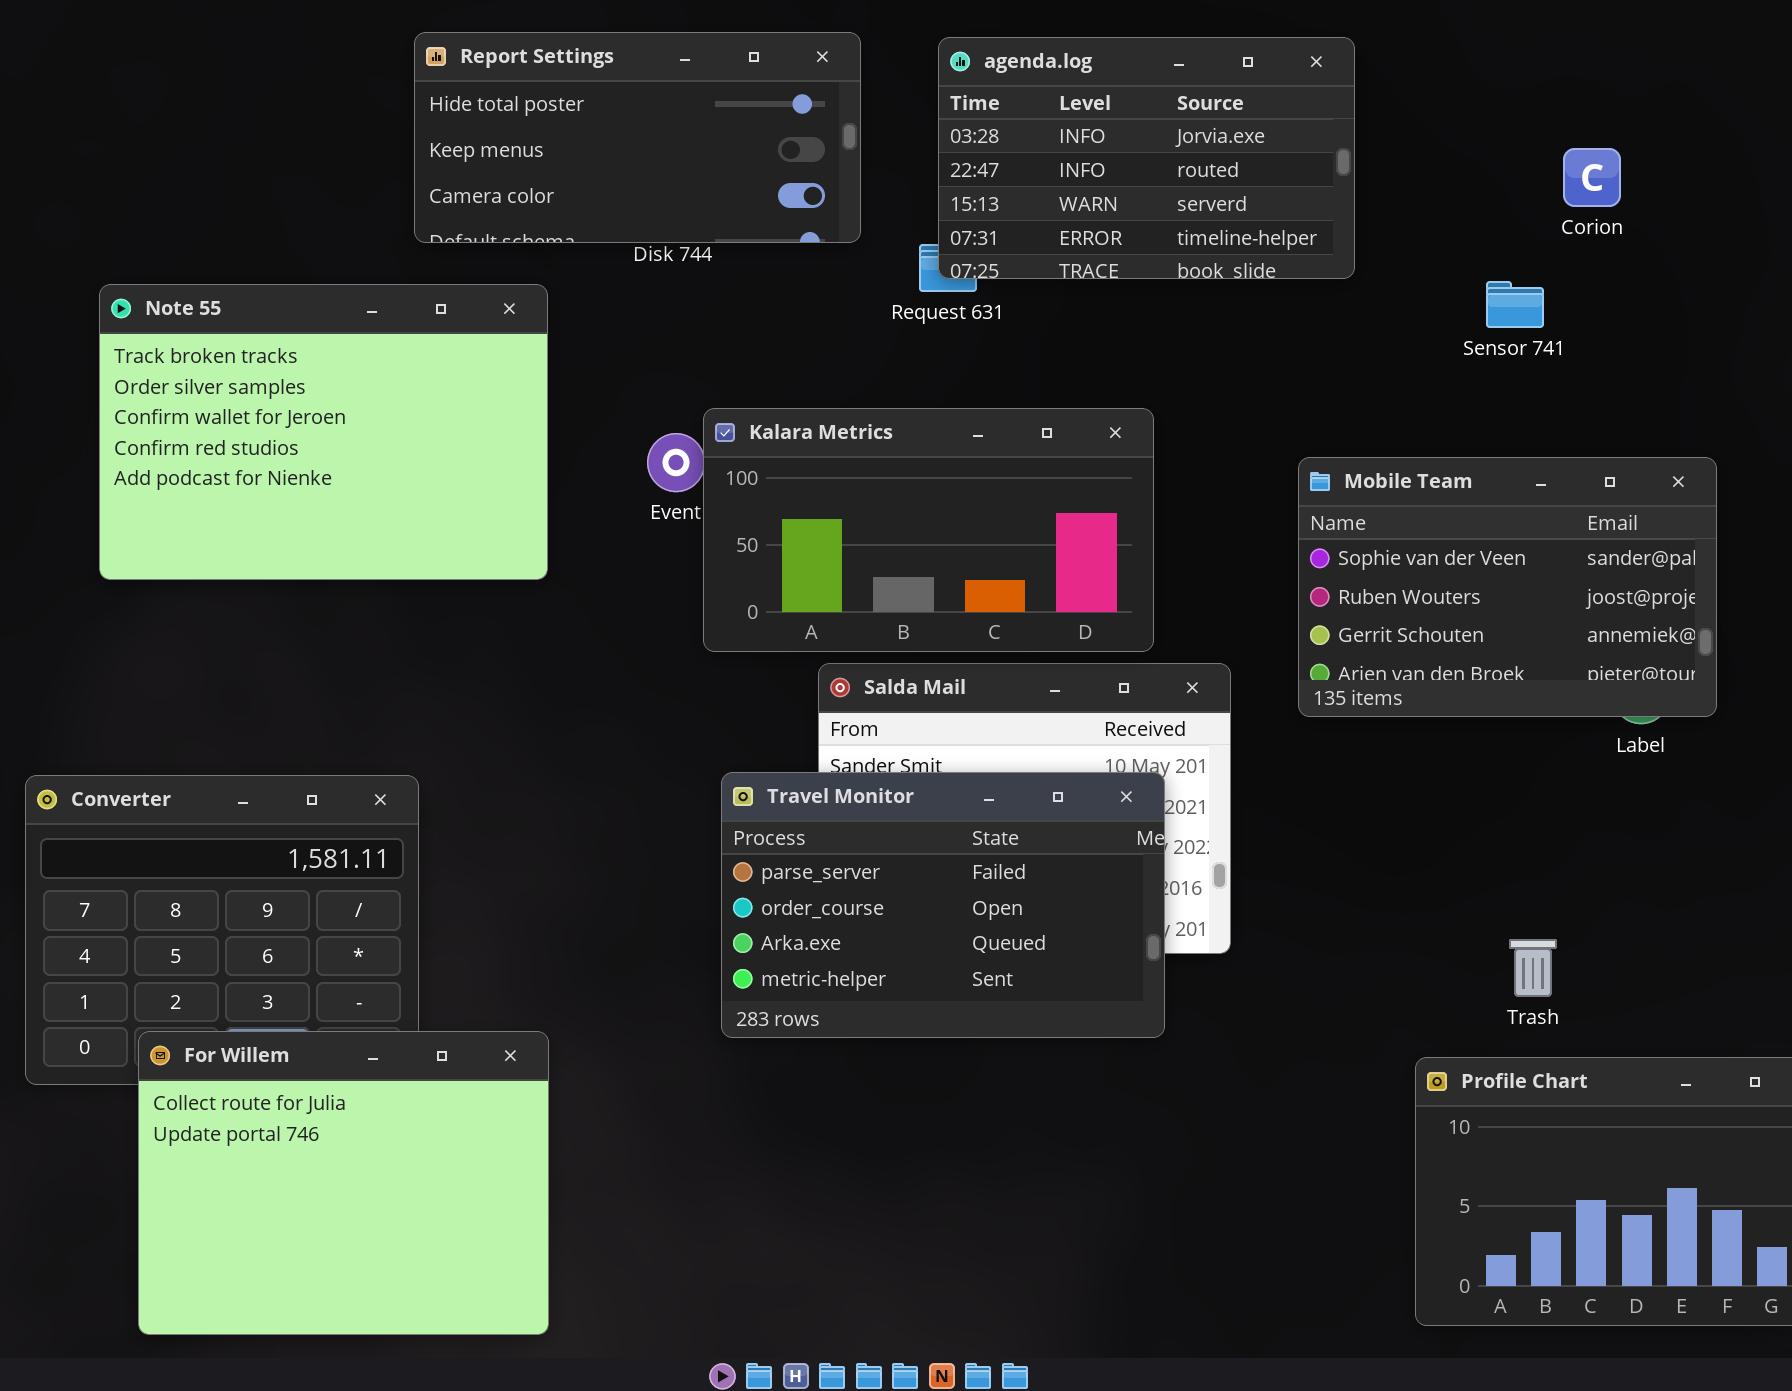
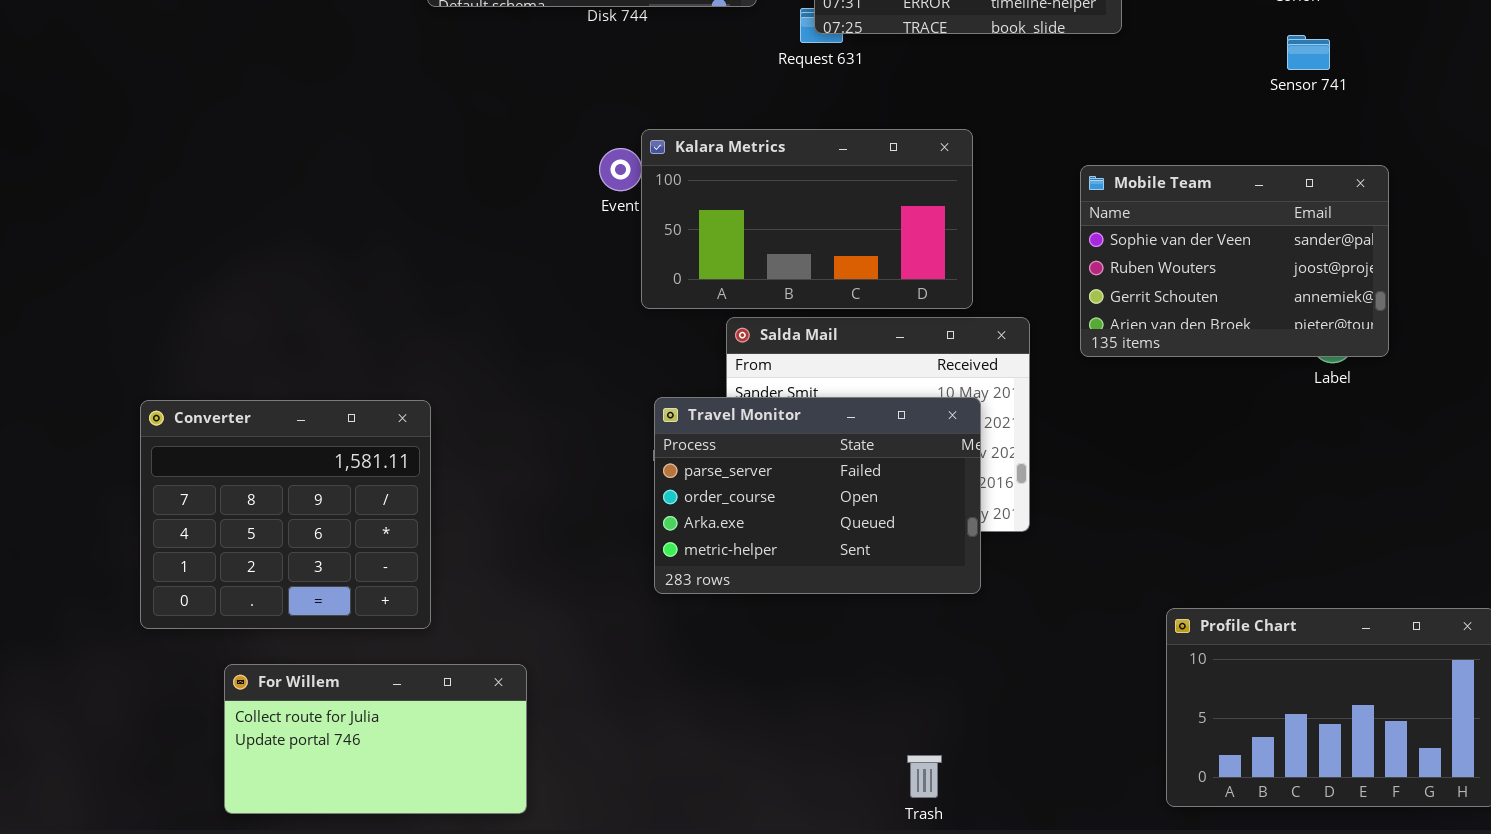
Sensor 741: [1486,281,1544,328] -> [1287,35,1330,70], moved
Note 55: [99,284,548,580] -> none, closed
Trash: [1509,939,1557,997] -> [907,755,942,798], moved
For Willem: [138,1031,549,1335] -> [224,664,527,814], resized

